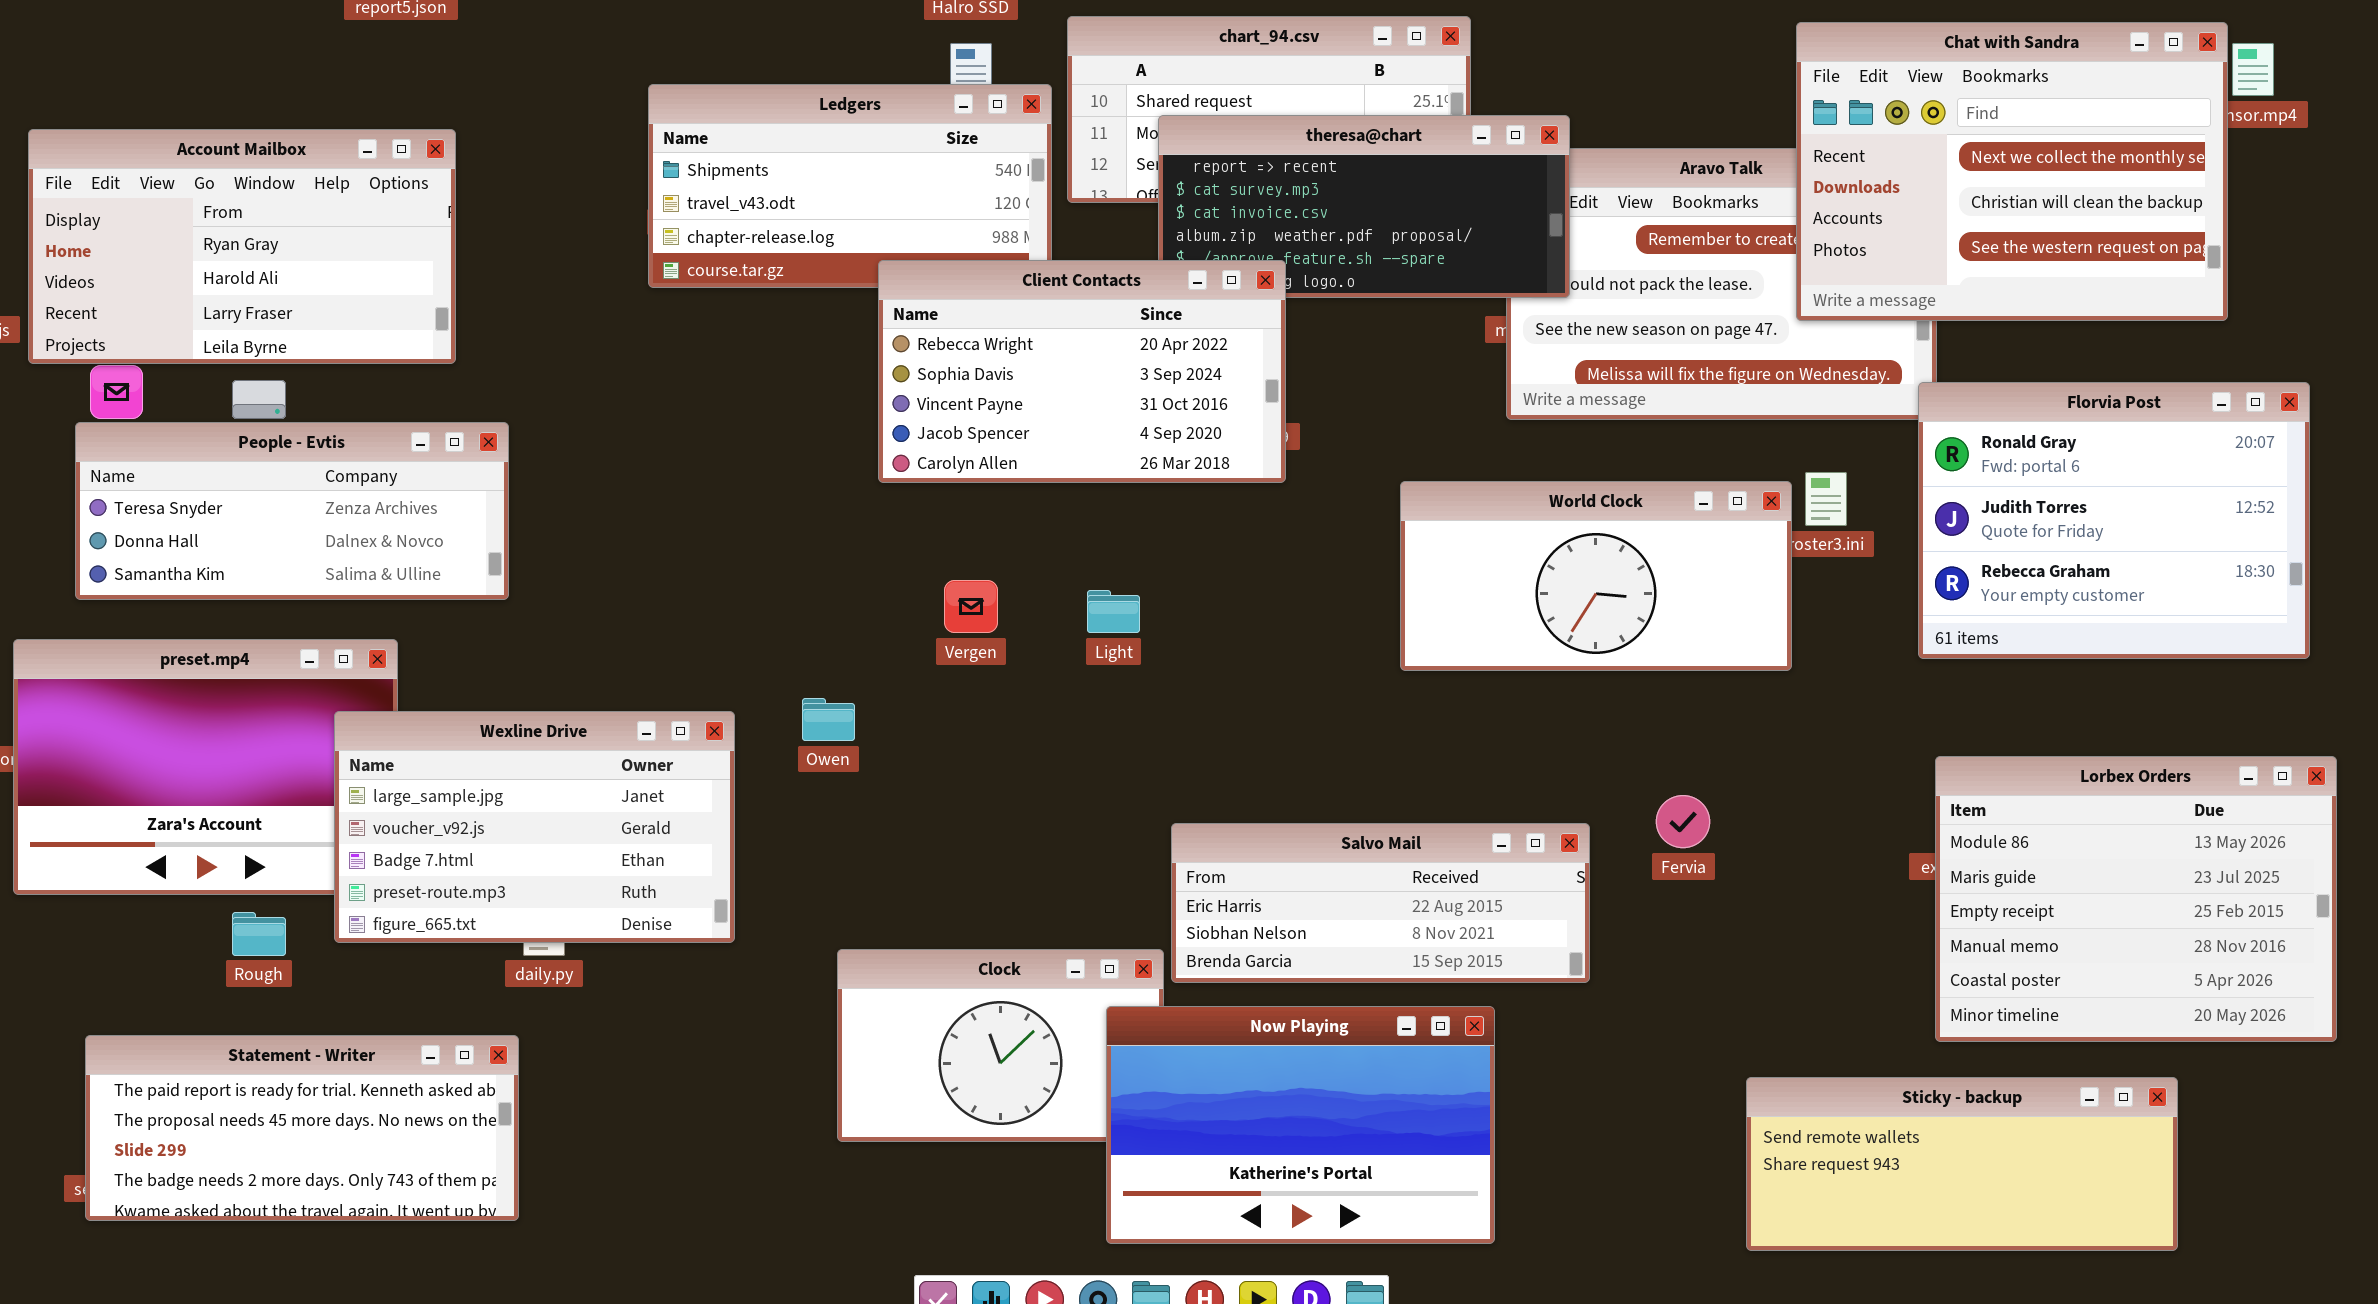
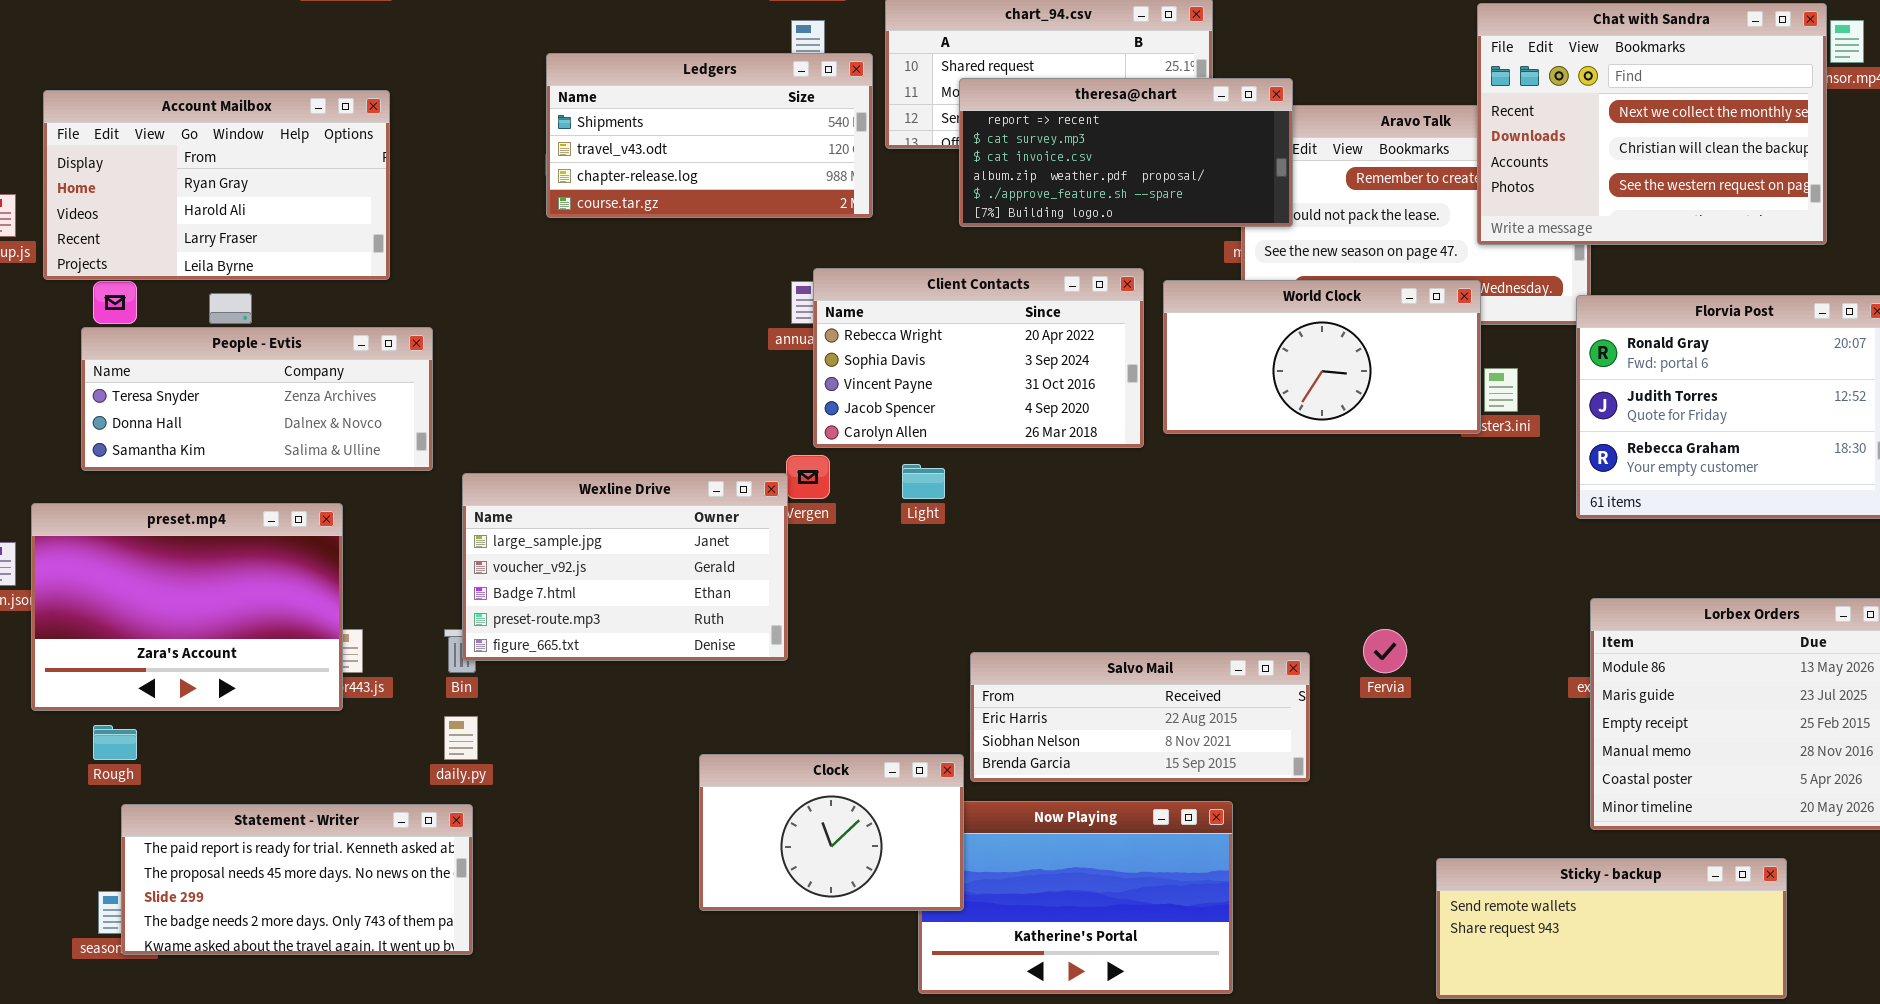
Client Contacts: [878,260,1286,483] -> [813,268,1144,448], moved
World Clock: [1400,481,1792,671] -> [1163,280,1481,434], moved
Wexline Drive: [334,711,735,943] -> [462,473,788,661], moved
Rough: [232,912,286,956] -> [93,725,137,760], moved
Clock: [837,949,1164,1142] -> [699,754,964,911], raised
Statement - Writer: [85,1035,519,1221] -> [121,804,473,955], moved

